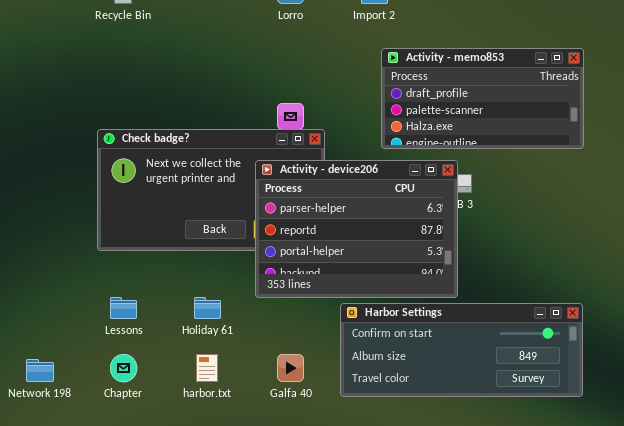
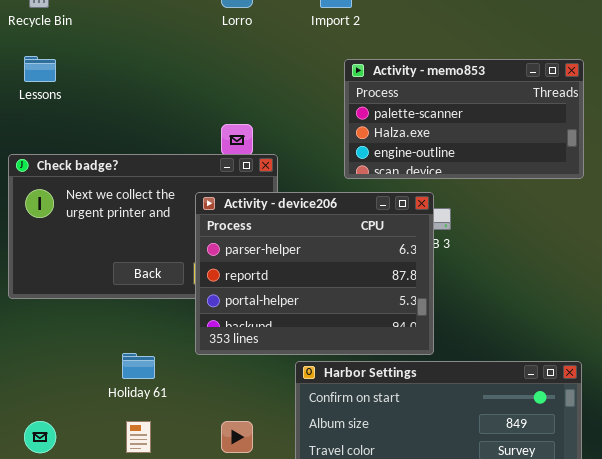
Activity - memo853: [381,48,584,149] -> [344,59,584,179], scrolled down 1 row
Lessons: [110,297,137,319] -> [24,56,56,82], moved

